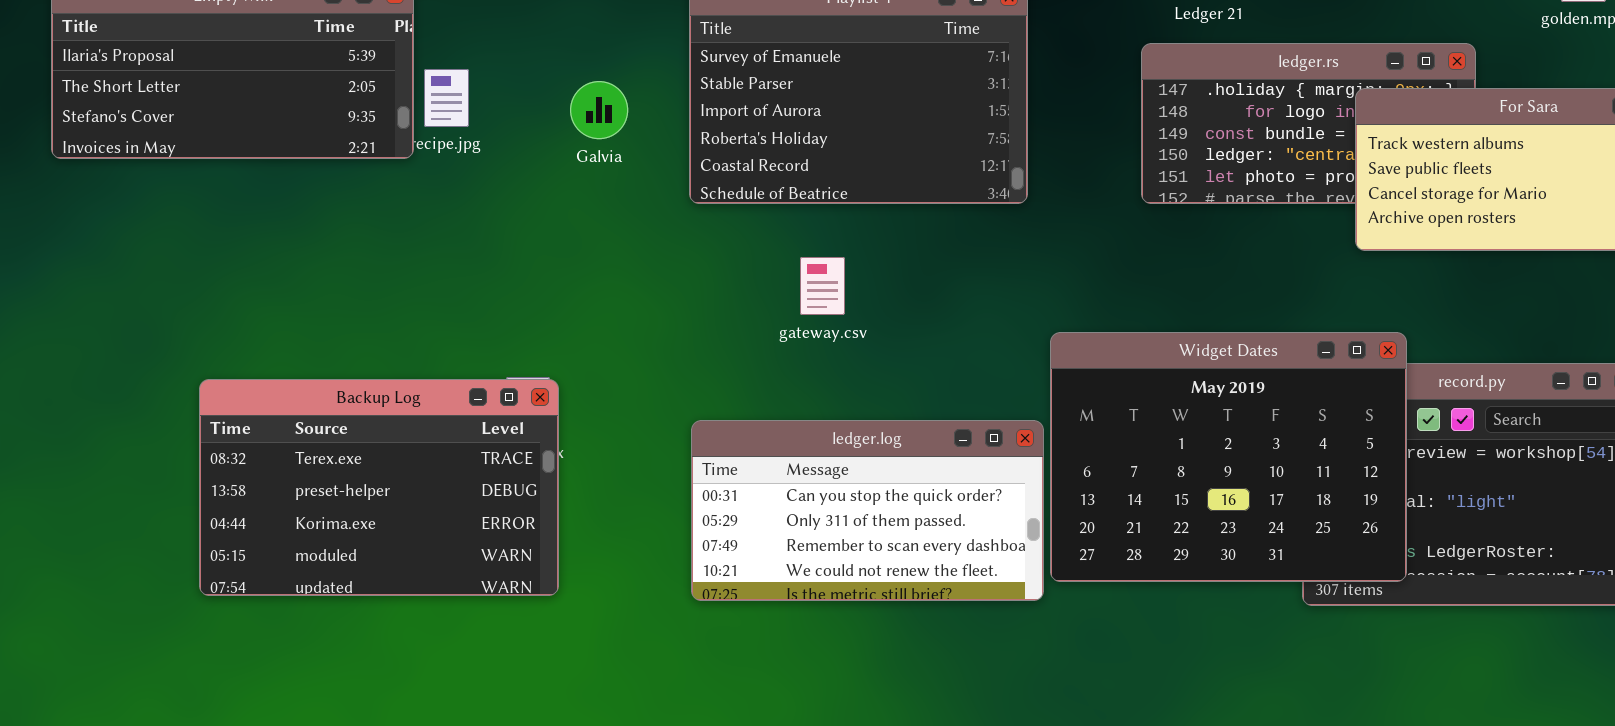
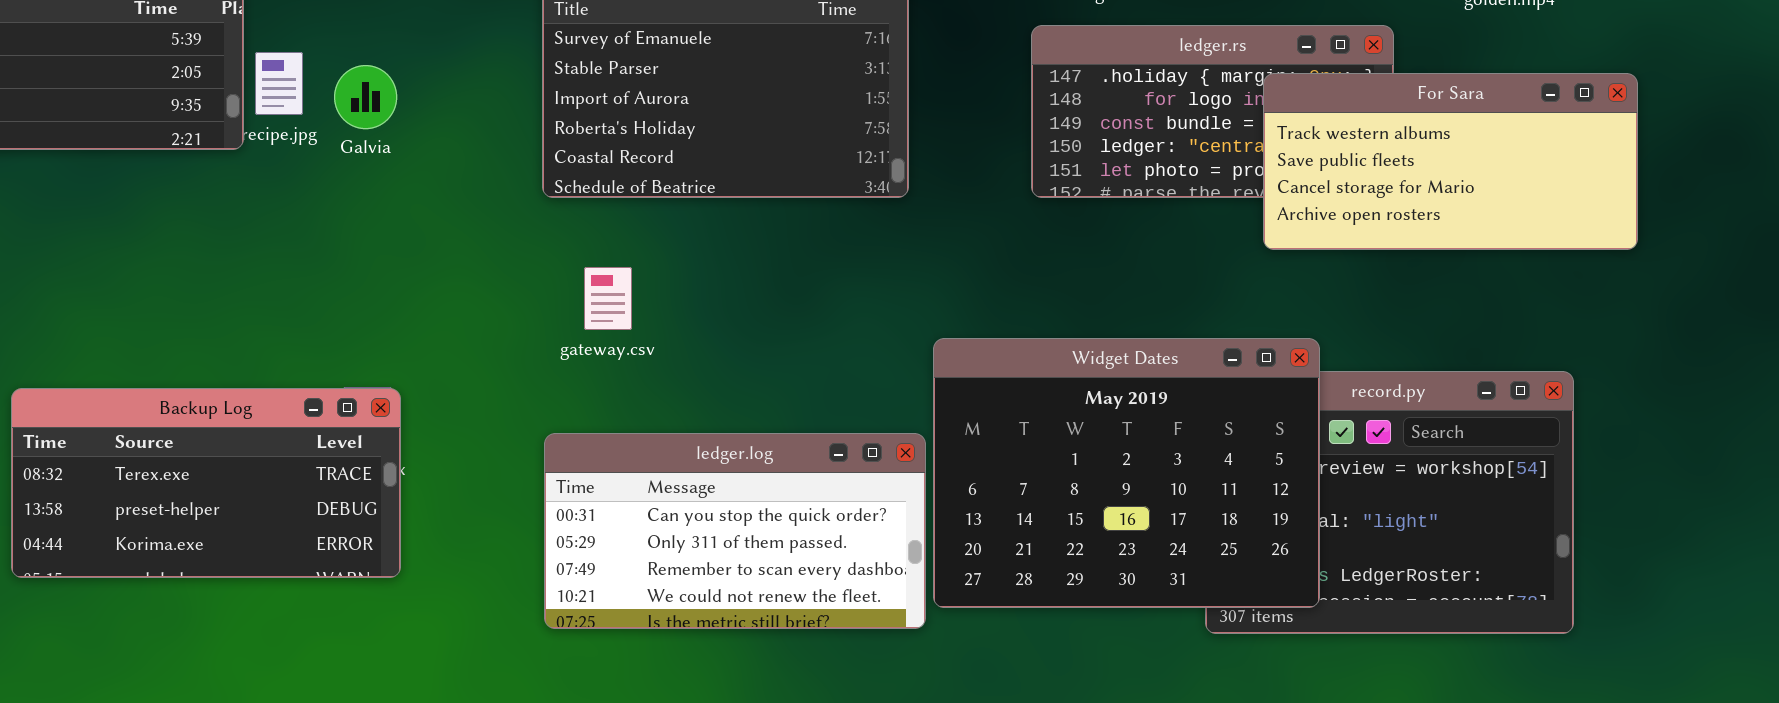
Galvia: [570,81,628,139] -> [334,65,397,129], moved
gateway.csv: [800,257,845,315] -> [584,267,632,330], moved
Backup Log: [199,379,559,596] -> [11,388,401,578], resized

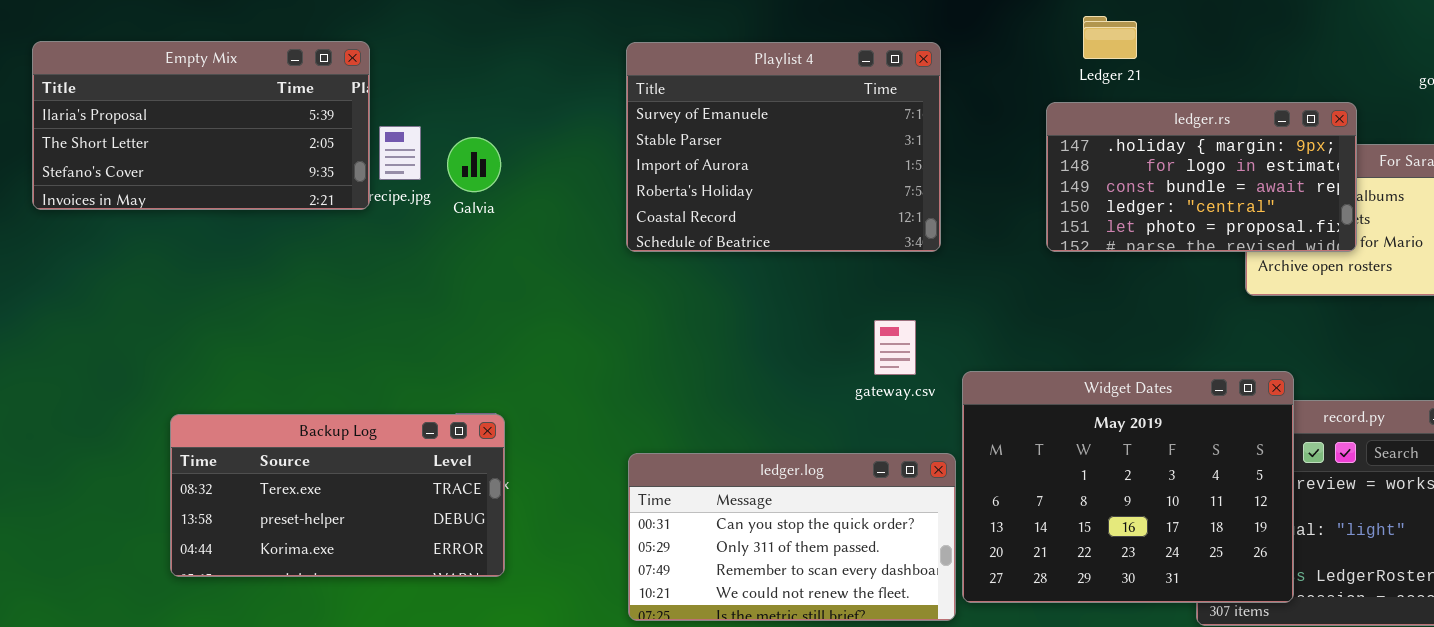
ledger.rs: [1031,25,1394,198] -> [1046,102,1357,252], raised
gateway.csv: [584,267,632,330] -> [874,320,916,375], moved

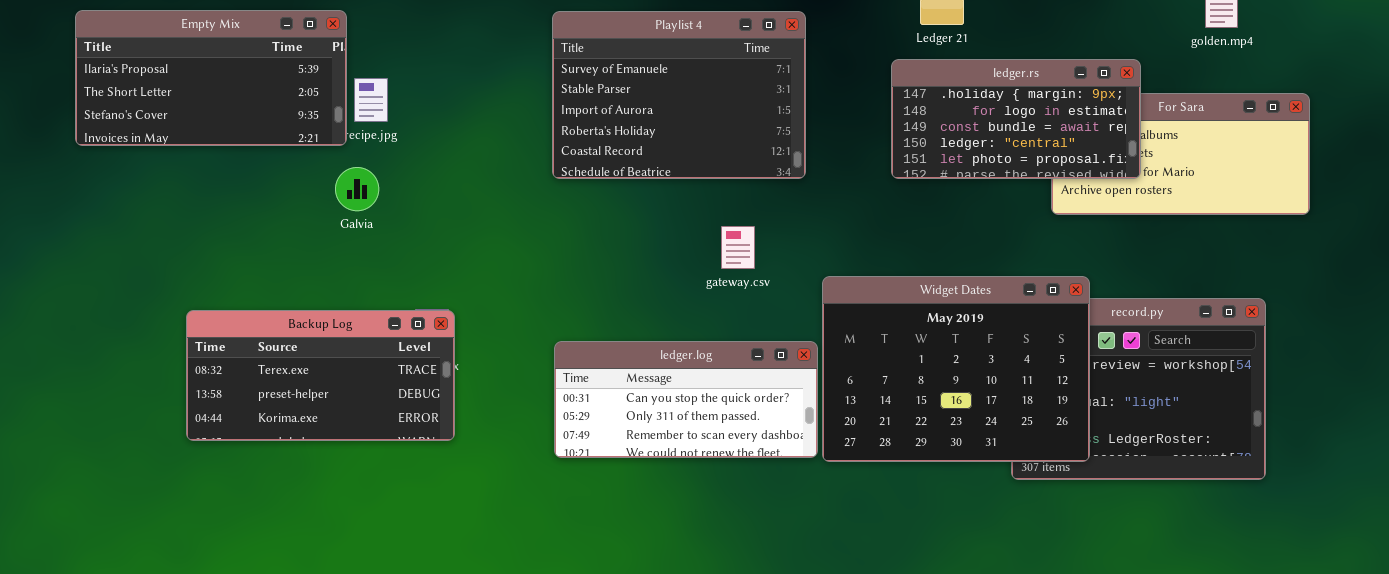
Galvia: [447,137,501,192] -> [335,167,379,211], moved
gateway.csv: [874,320,916,375] -> [721,226,755,269], moved
ledger.log: [628,453,956,621] -> [554,341,818,458], resized

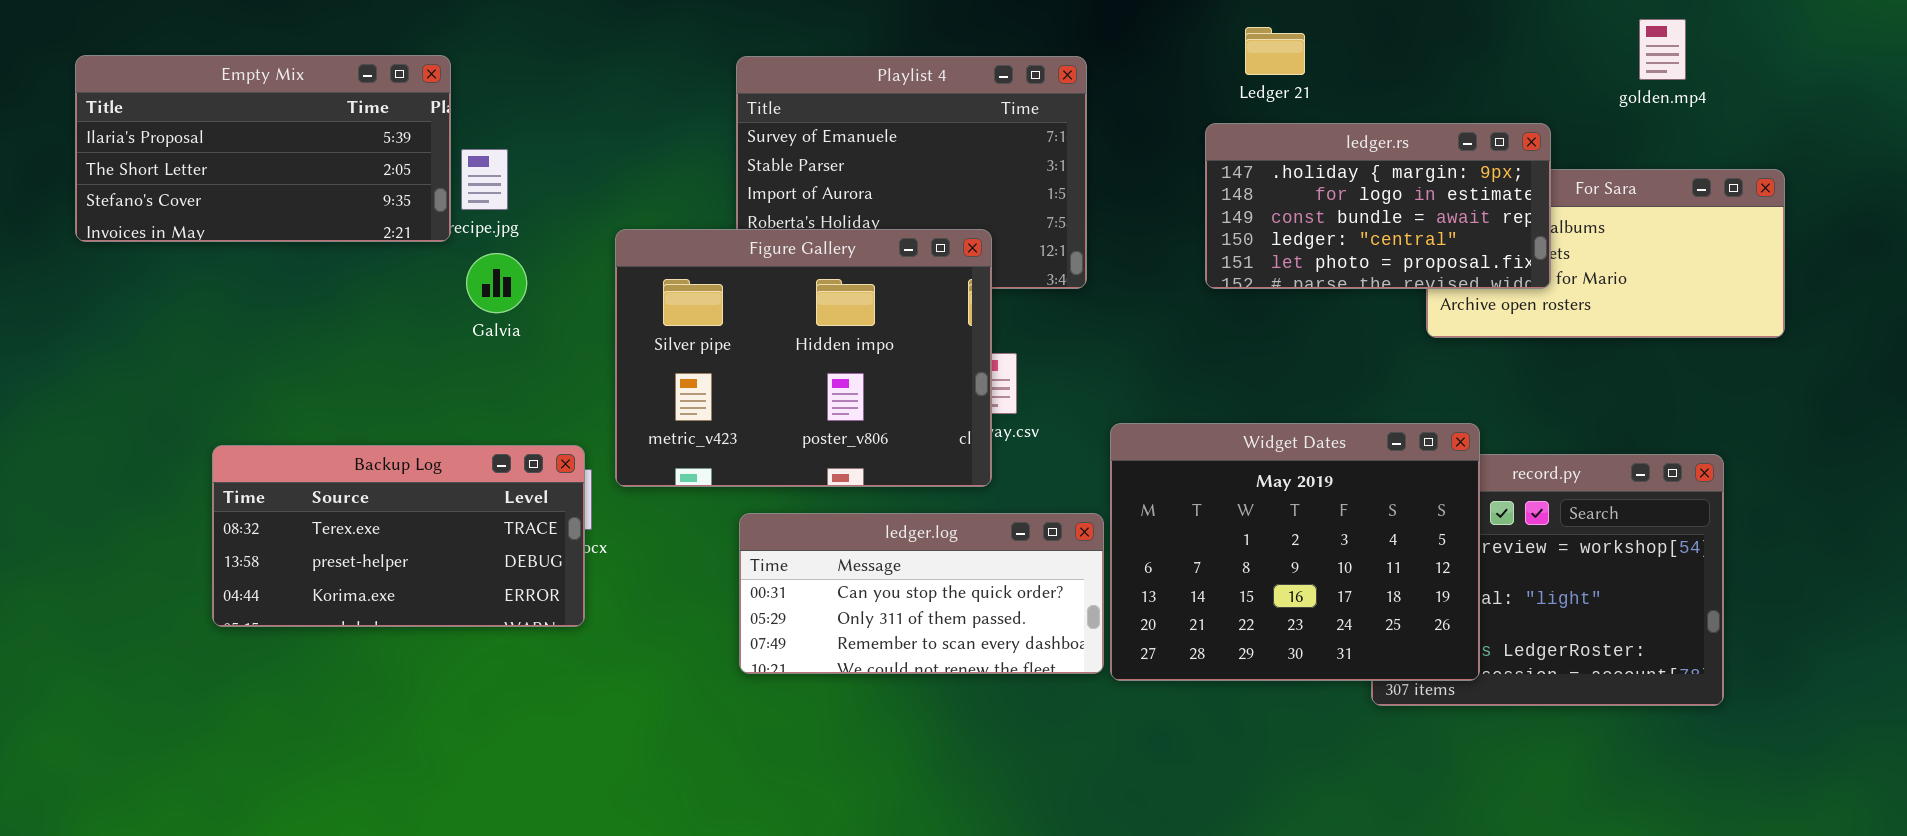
Figure Gallery: none -> [615,229,992,487], opened
Galvia: [335,167,379,211] -> [466,253,527,313], moved
Backup Log: [186,310,455,441] -> [212,445,585,627], moved

